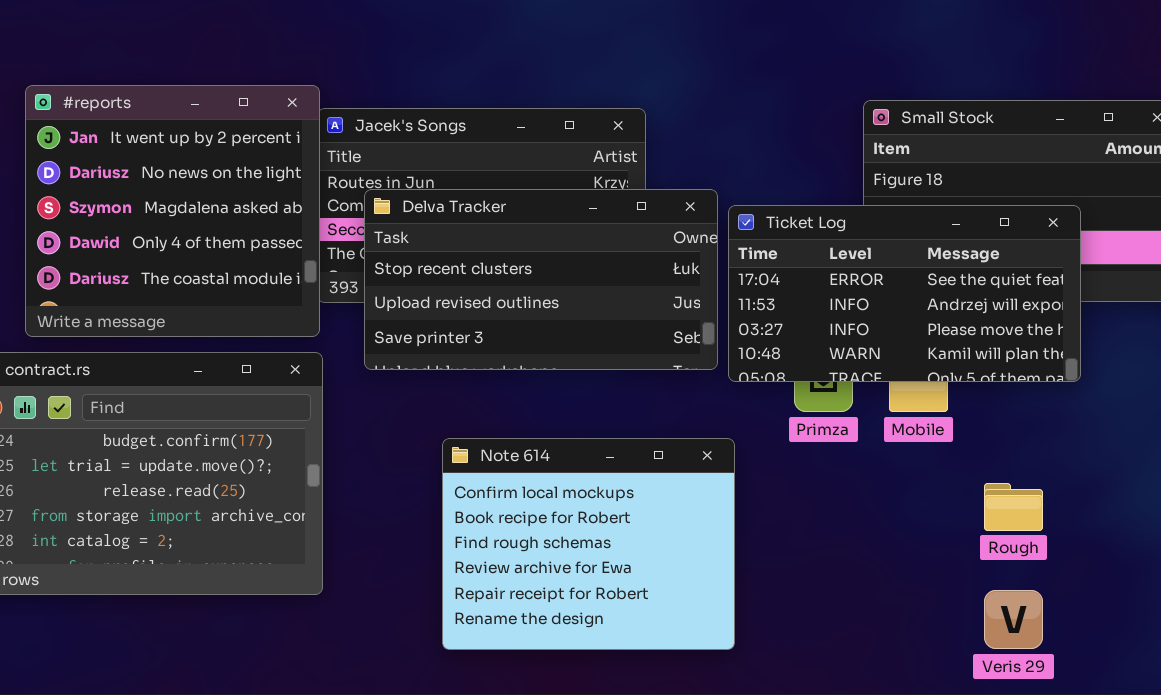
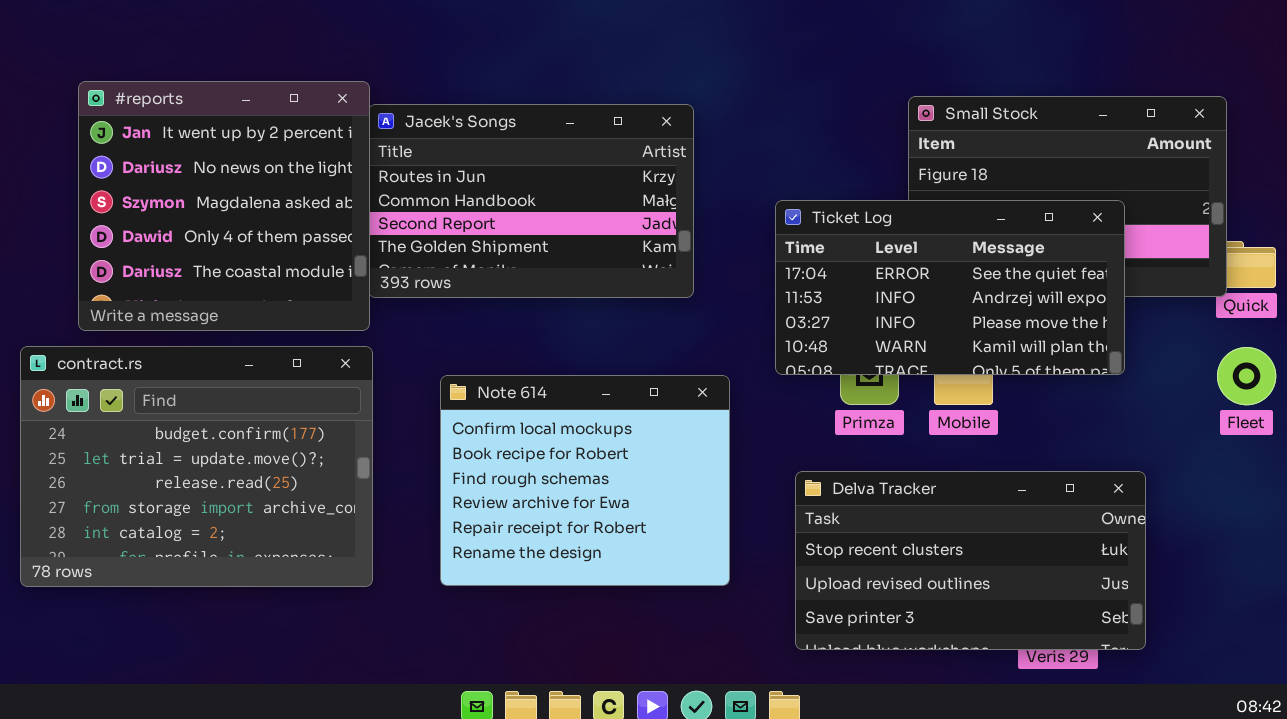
Delva Tracker: [364,189,718,370] -> [795,471,1146,650], moved
Note 614: [442,438,735,650] -> [440,375,730,586], moved

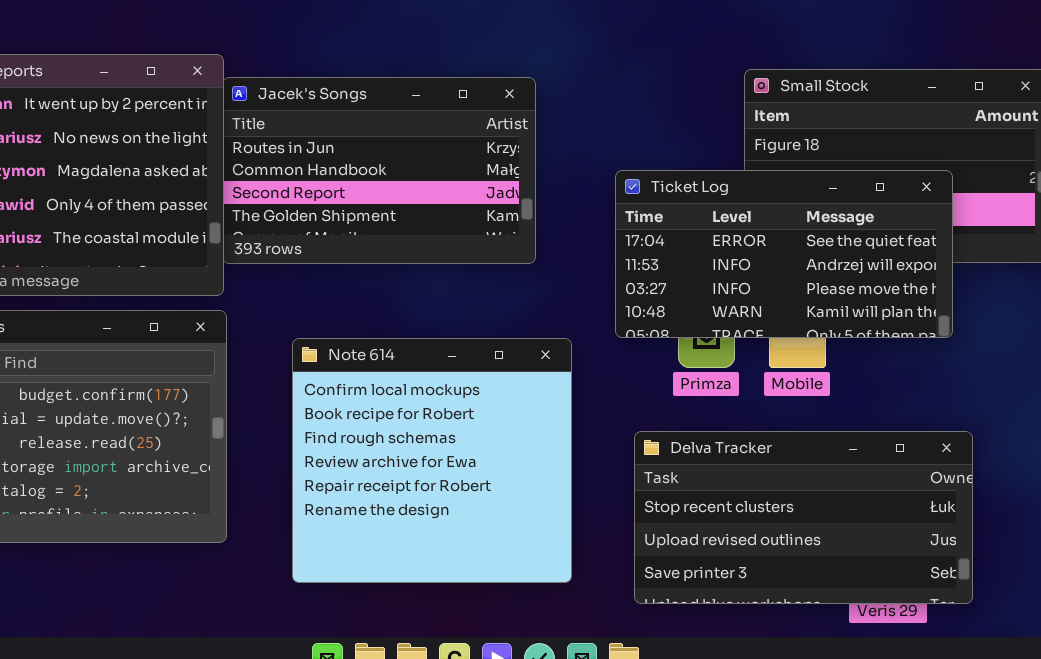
Note 614: [440,375,730,586] -> [292,338,572,583], resized

